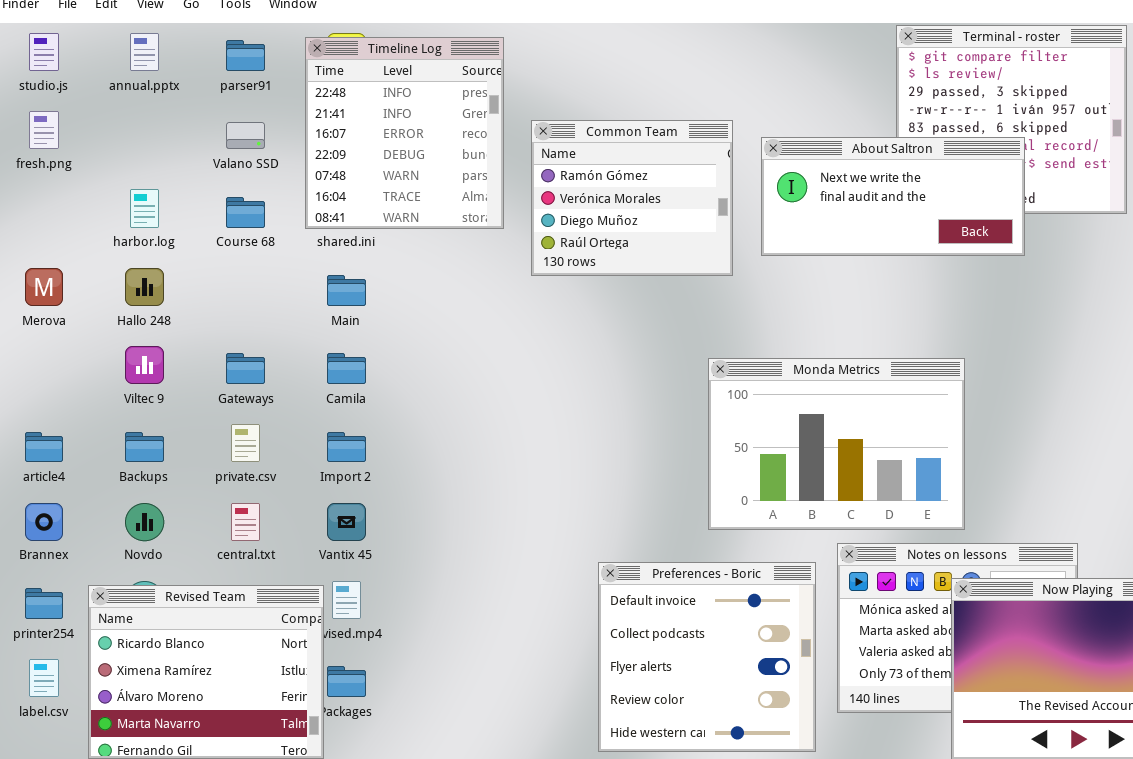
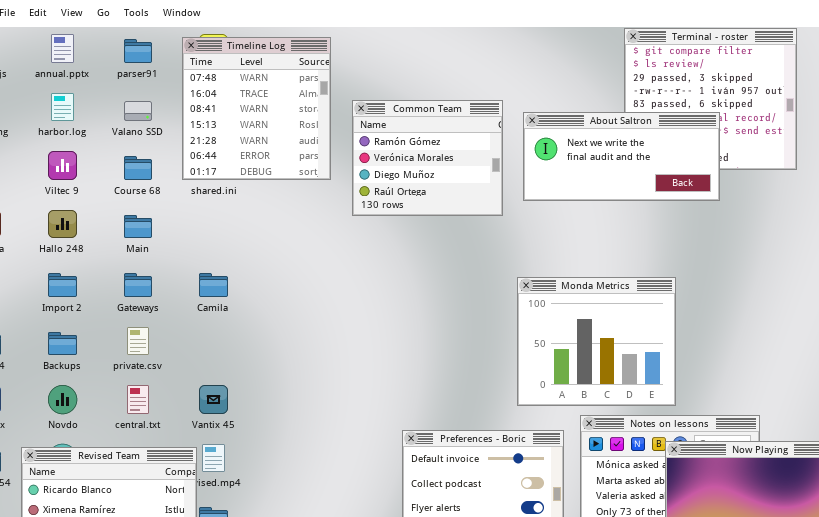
Timeline Log: [305,37,504,229] -> [182,37,331,180], scrolled down 4 rows
harbor.log: [130,189,159,228] -> [51,93,74,121], moved
Main: [327,275,366,306] -> [124,215,152,238], moved
Viltec 9: [125,346,164,384] -> [48,151,77,180], moved
Monda Metrics: [708,358,965,530] -> [517,277,676,406], resized
Import 2: [327,432,366,462] -> [48,273,77,297], moved

